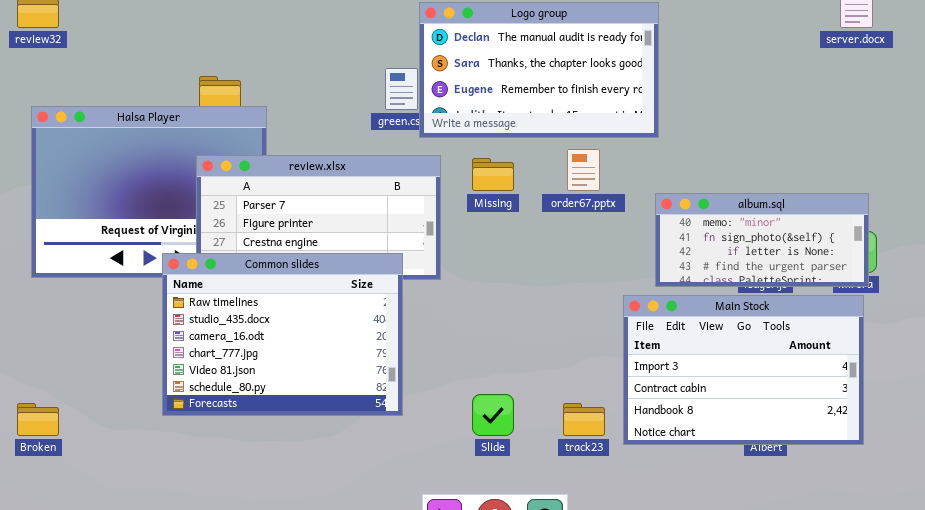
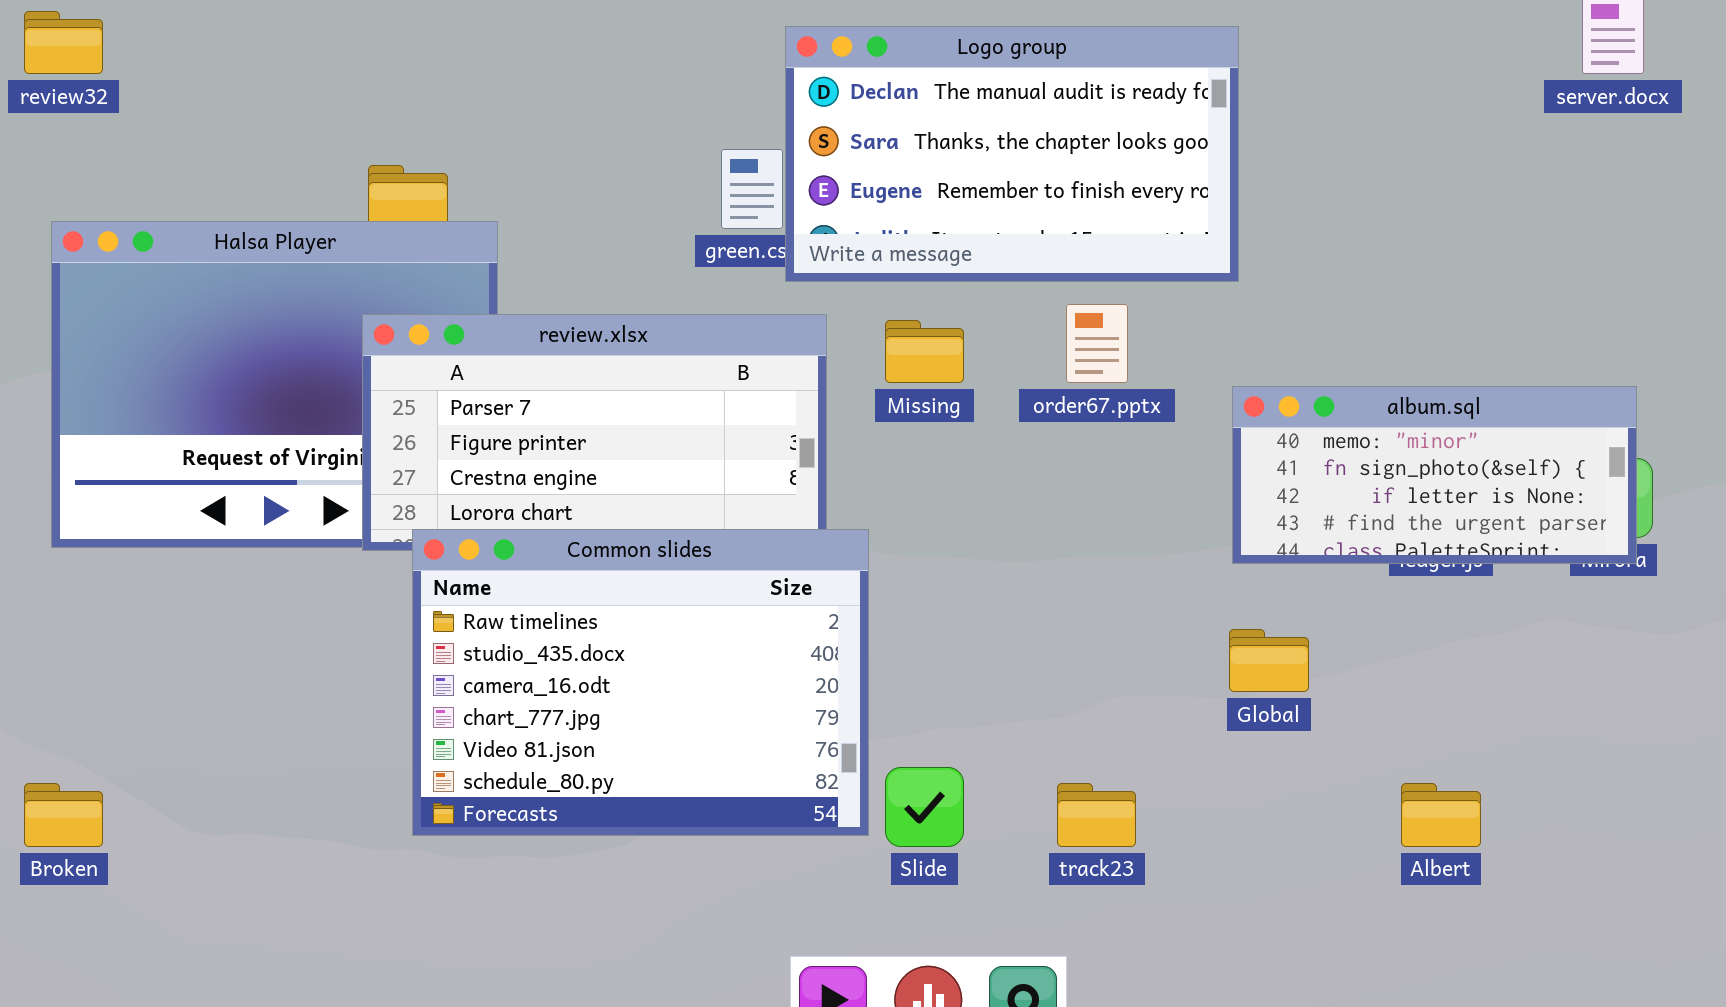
Common slides: [162,253,403,416] -> [412,529,869,836], moved
Main Stock: [623,295,864,445] -> none, closed

